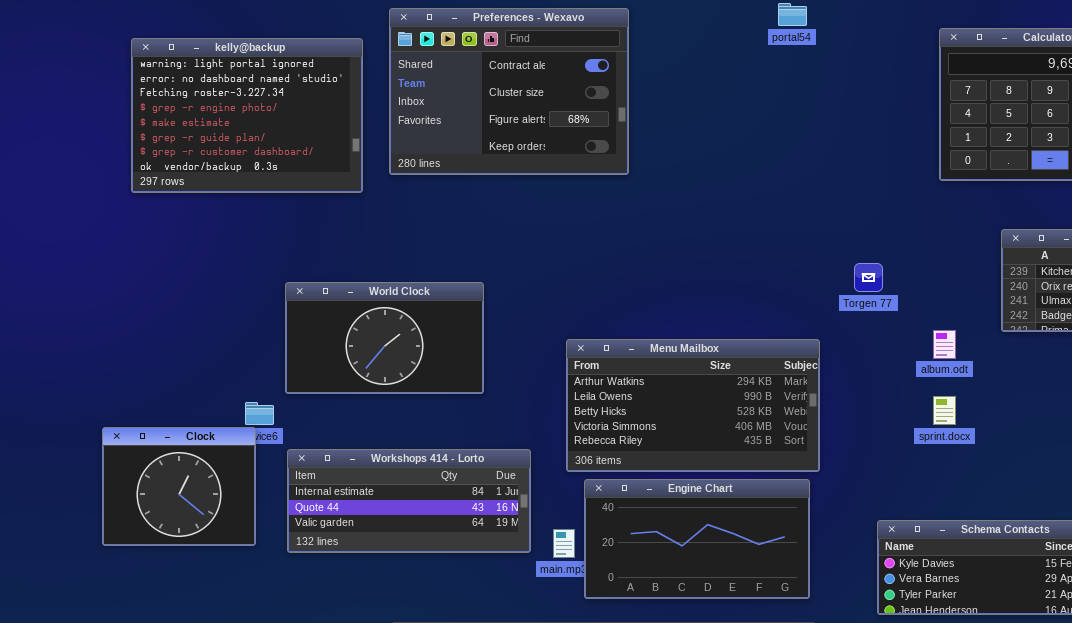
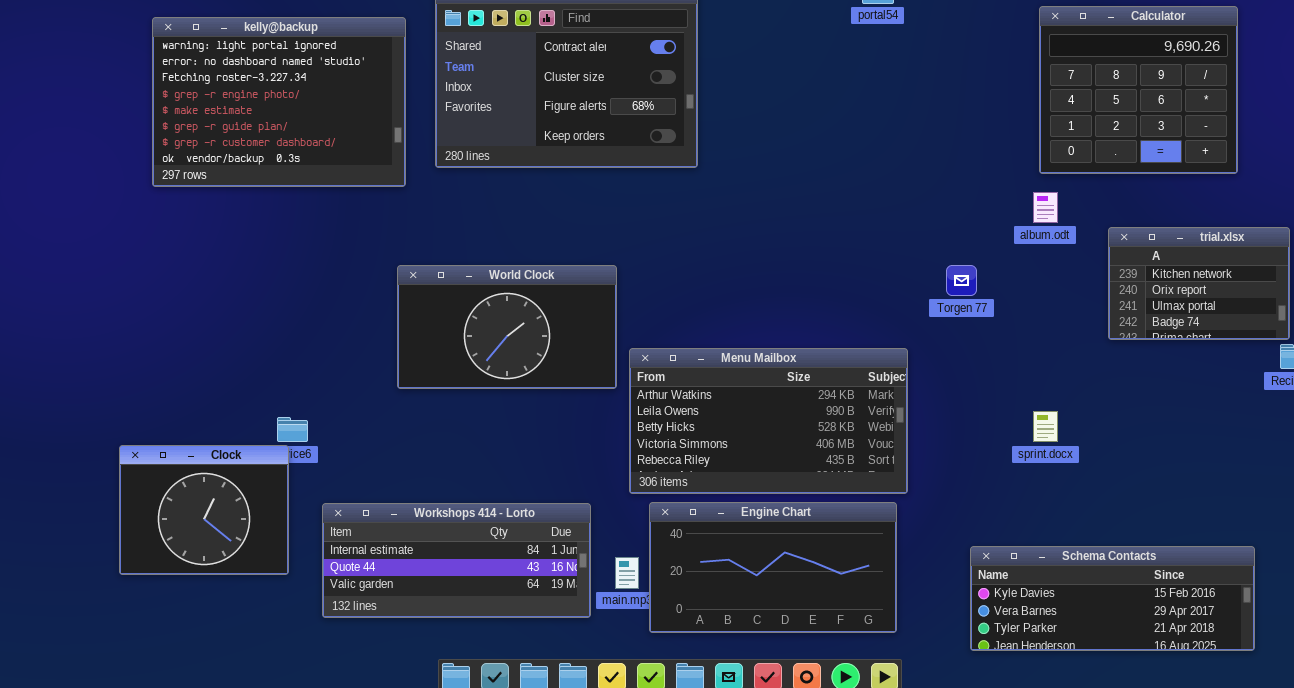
World Clock: [285,282,484,394] -> [397,265,617,389], moved
album.odt: [933,330,956,359] -> [1033,192,1058,223], moved
Workshops 414 - Lorto: [287,449,531,553] -> [322,503,591,618], moved

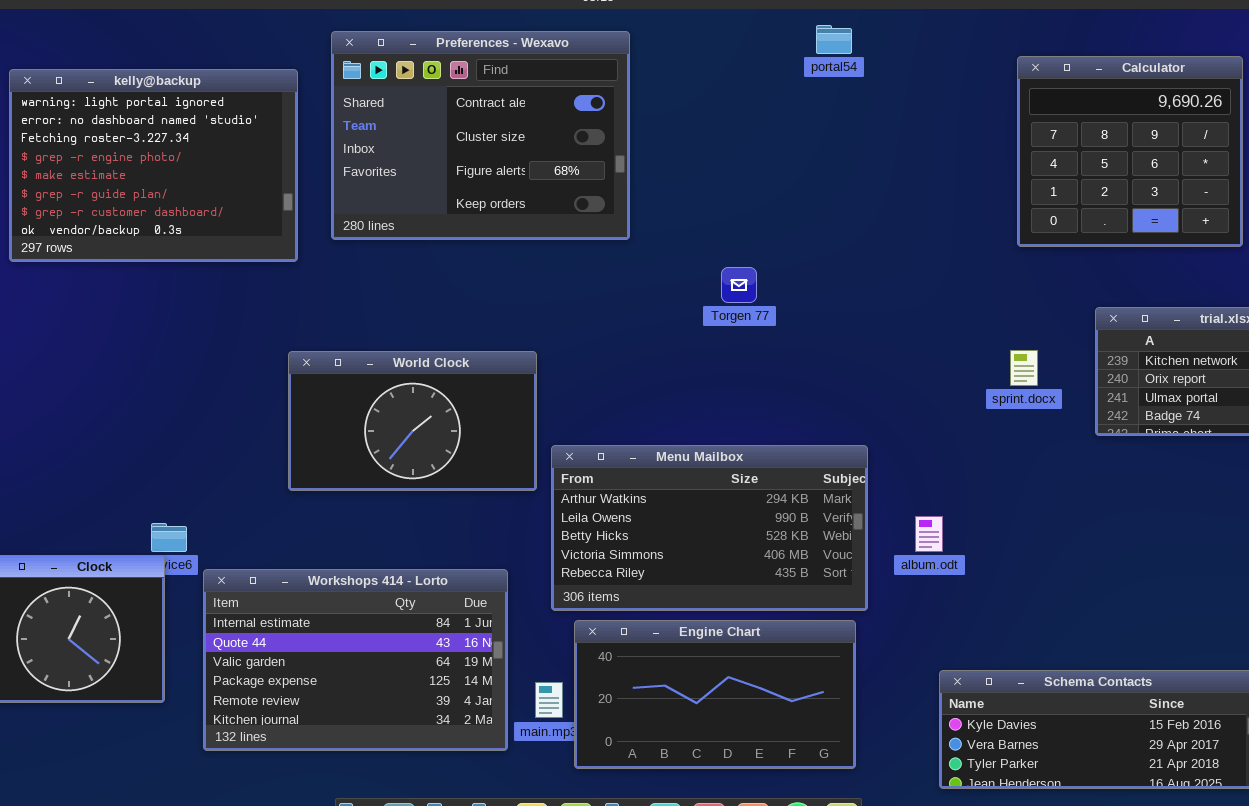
album.odt: [1033,192,1058,223] -> [915,516,943,552], moved
Torgen 77: [946,265,977,296] -> [721,267,757,303], moved
sprint.docx: [1033,411,1058,442] -> [1010,350,1038,386], moved
Workshops 414 - Lorto: [322,503,591,618] -> [203,569,508,751], resized

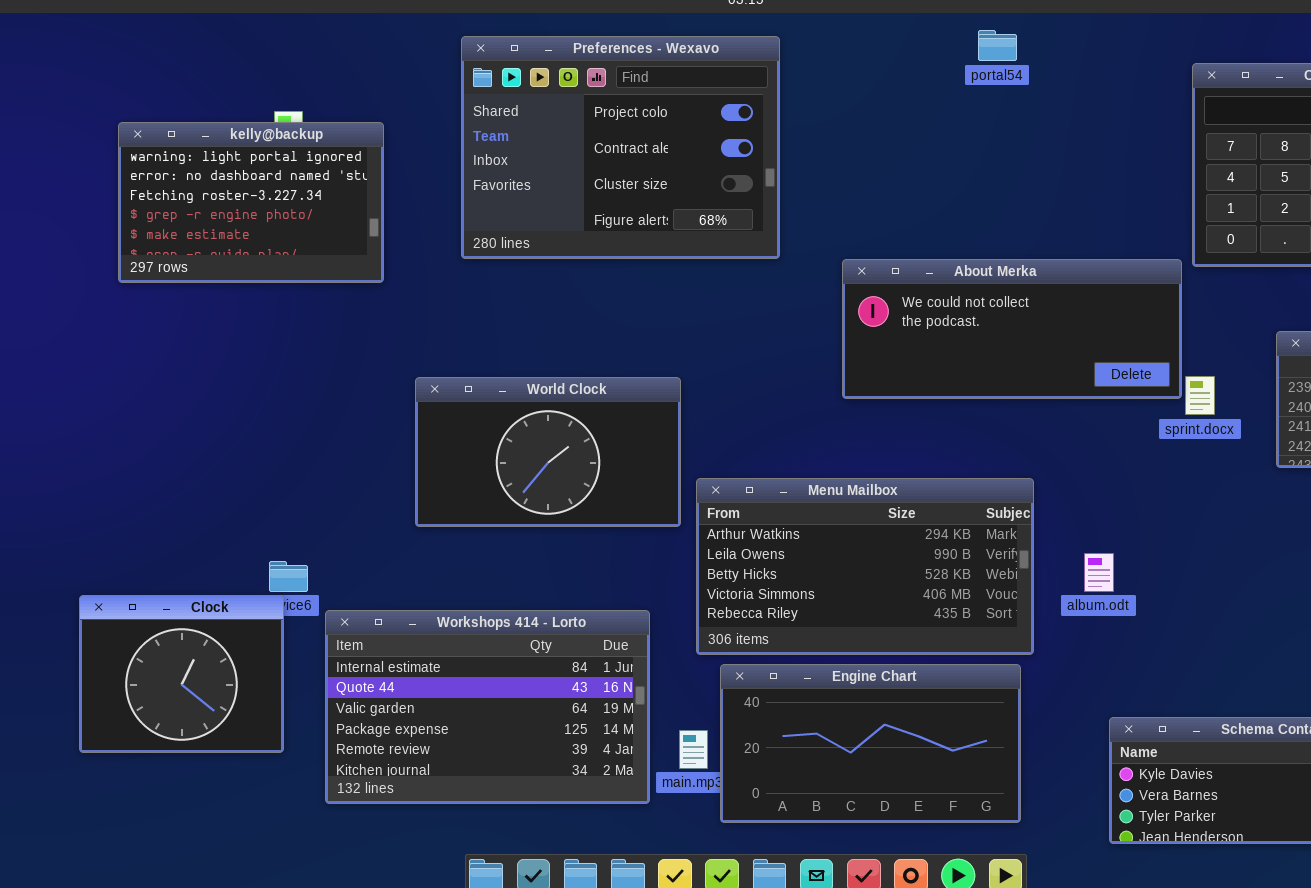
Preferences - Wexavo: [331,31,630,240] -> [461,36,780,259], scrolled up 1 row
kelly@backup: [9,69,298,262] -> [118,122,384,283], resized
About Merka: none -> [842,259,1182,399], opened

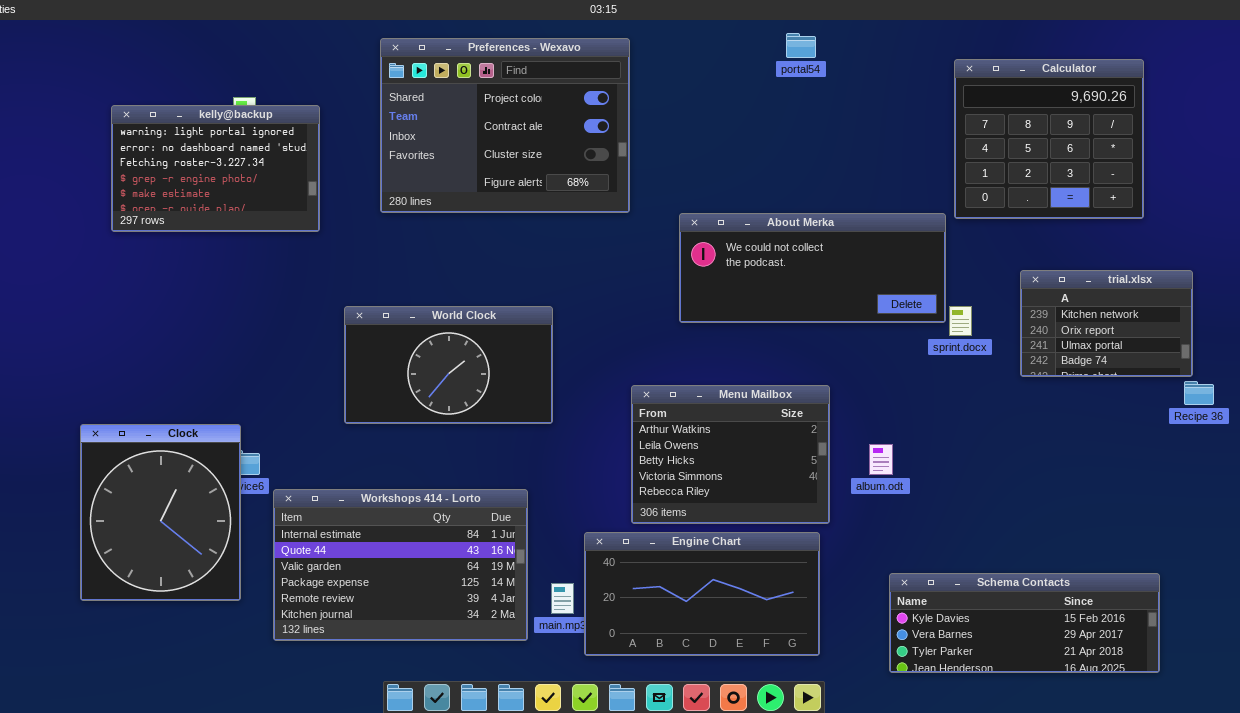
Menu Mailbox: [696,478,1034,655] -> [631,385,830,524], resized
Clock: [79,595,284,753] -> [80,424,241,601], resized

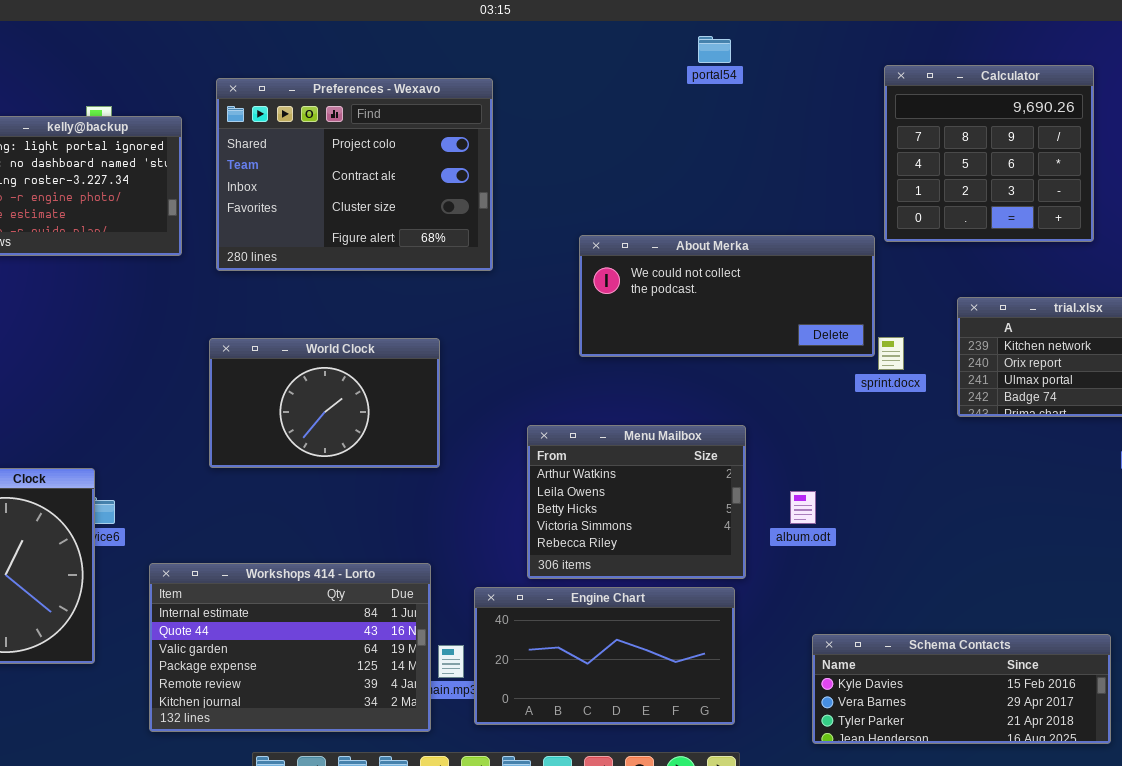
Preferences - Wexavo: [380,38,630,213] -> [216,78,493,271], moved
Workshops 414 - Lorto: [273,489,528,641] -> [149,563,431,732], moved

